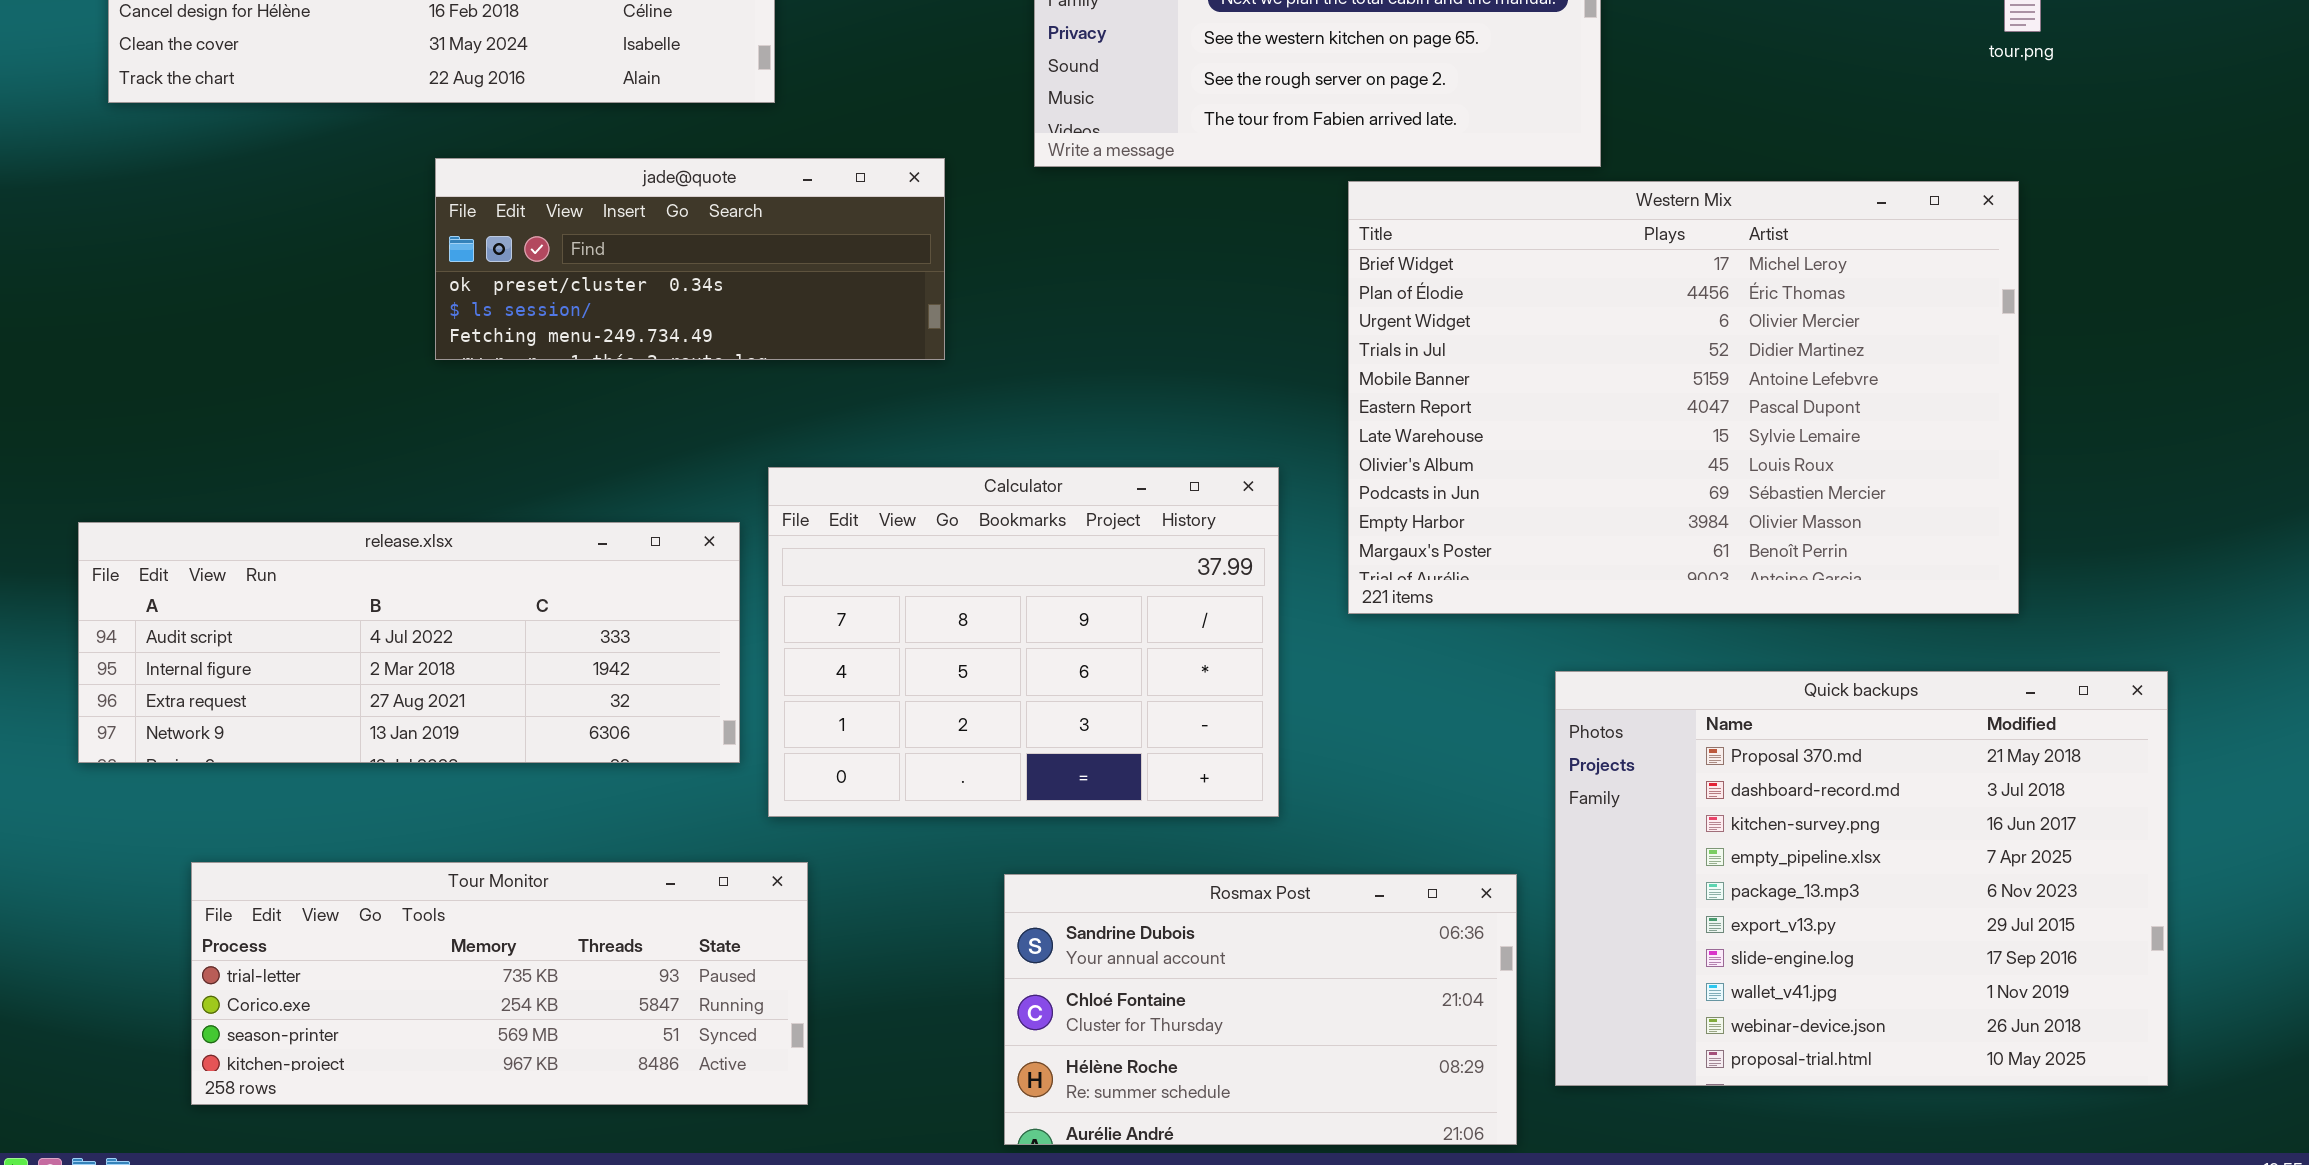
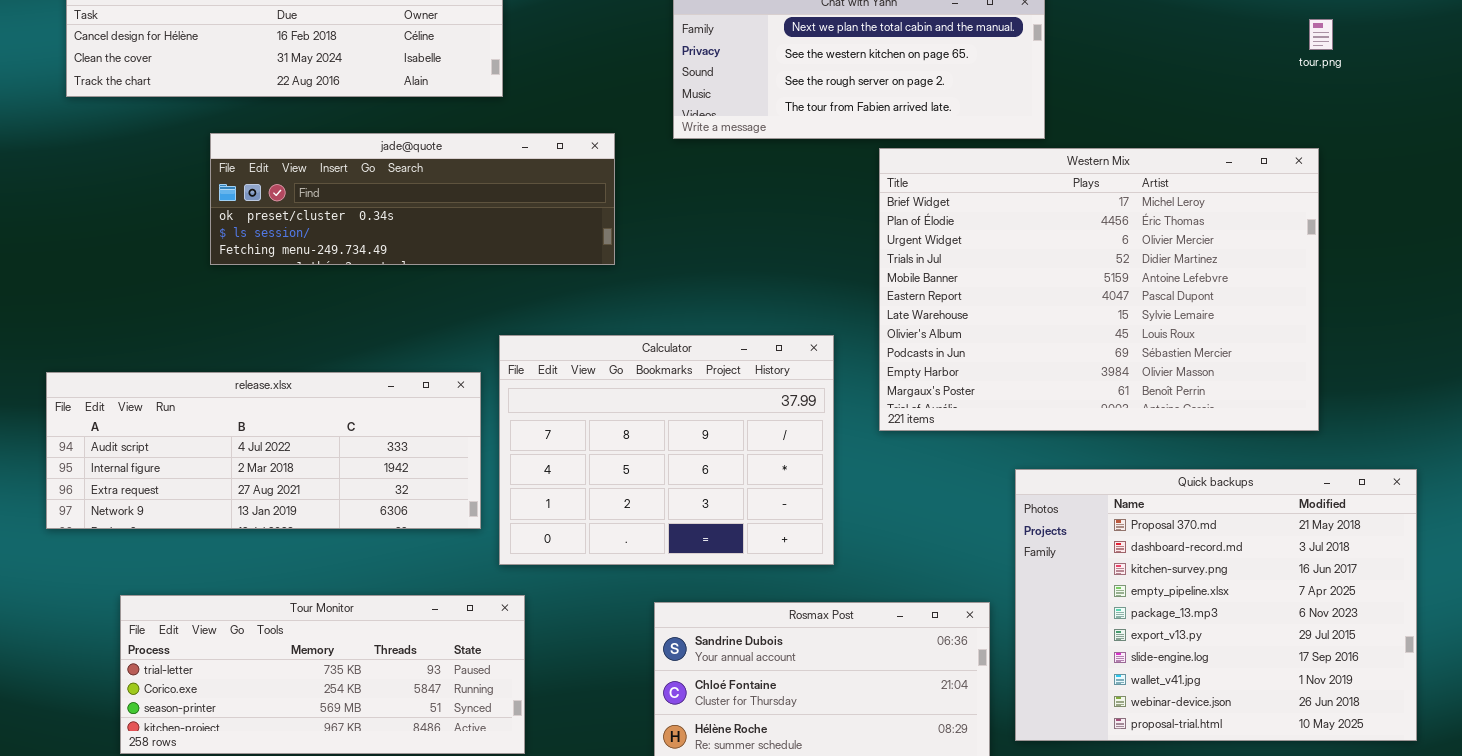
jade@quote: [435,158,945,360] -> [210,133,615,265], resized

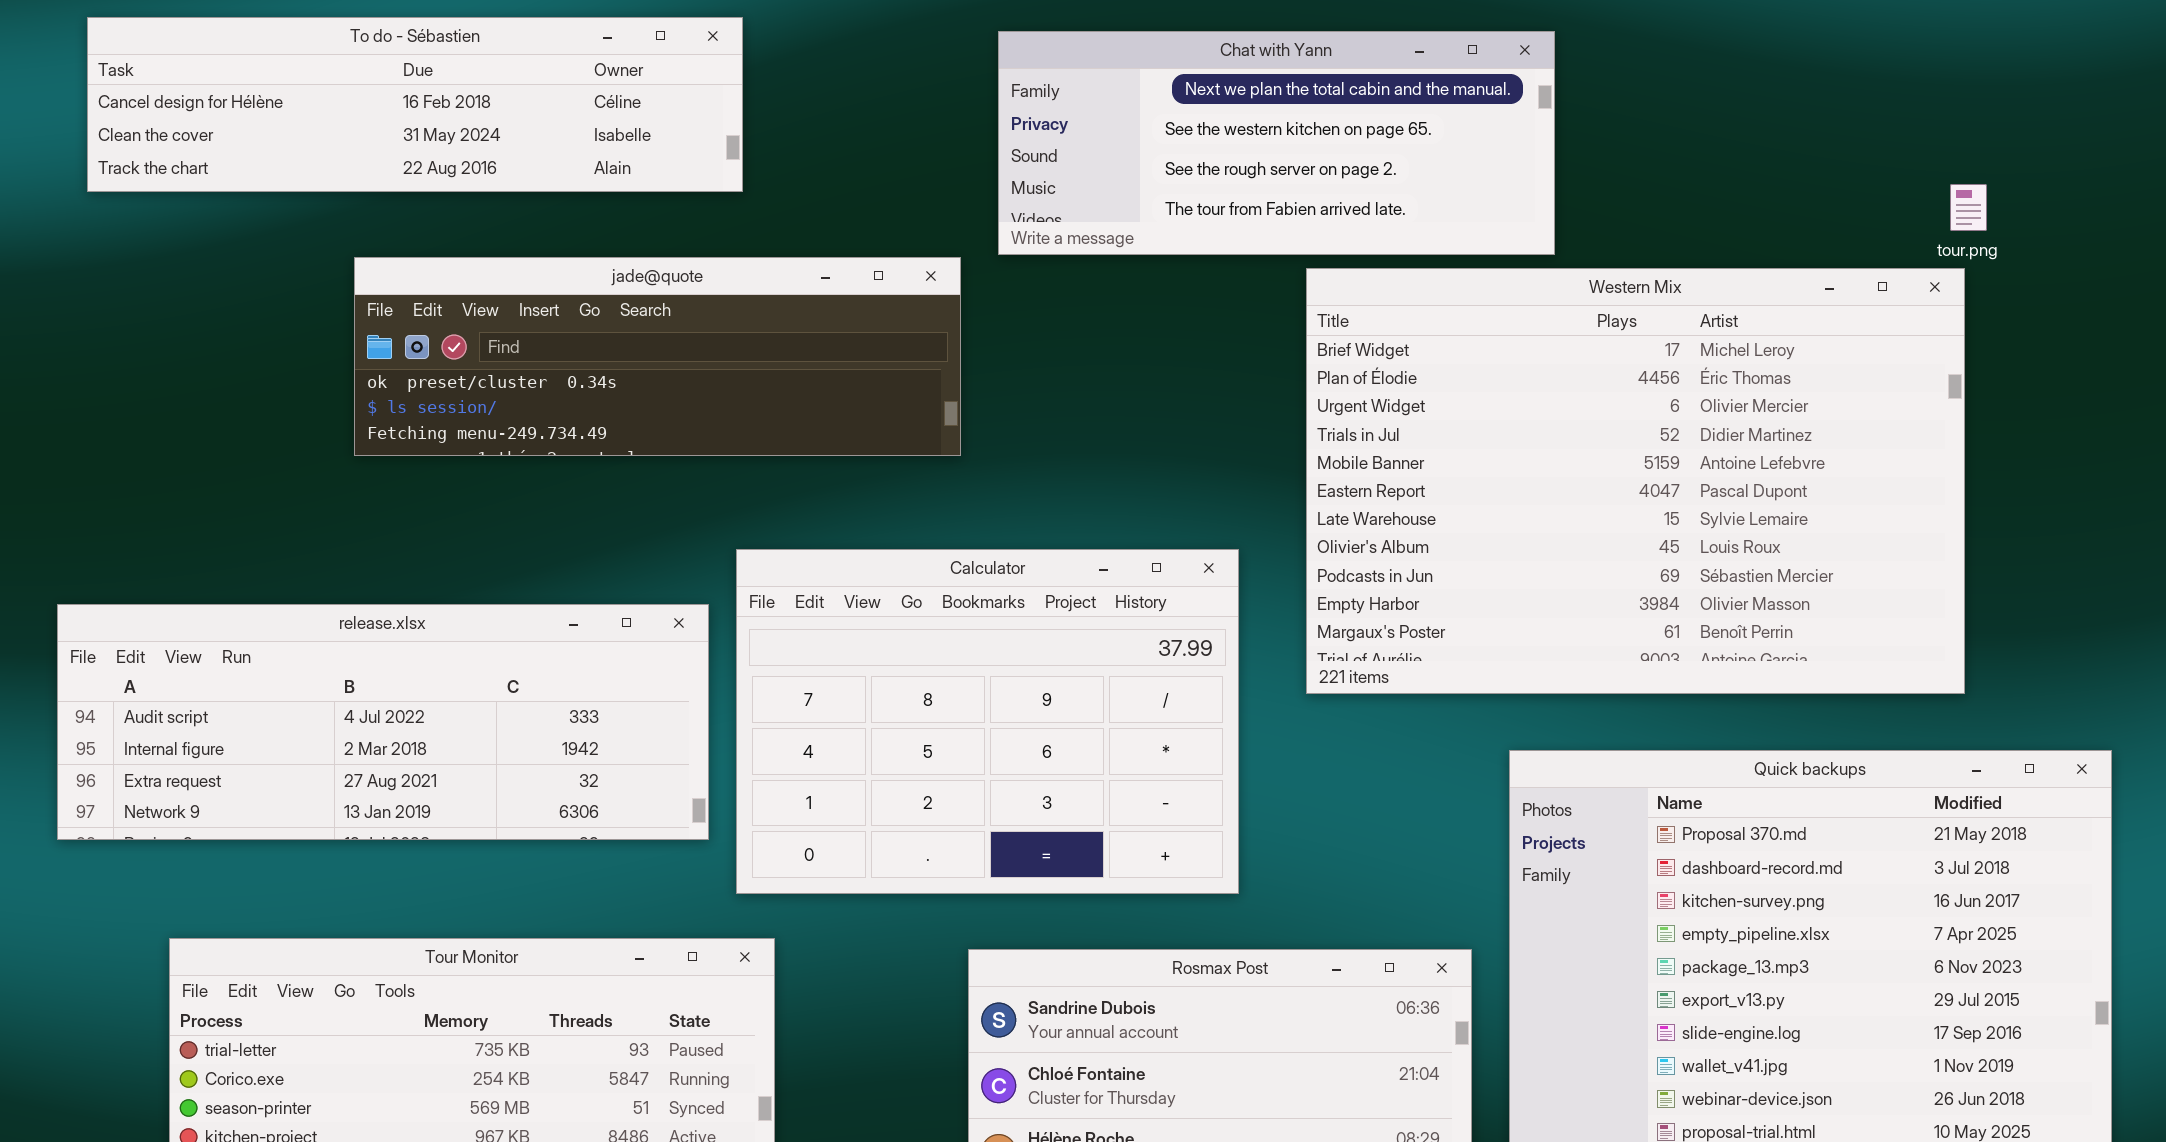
tour.png: [1309,19,1333,50] -> [1950,184,1987,231], moved
jade@quote: [210,133,615,265] -> [354,257,961,456], moved

